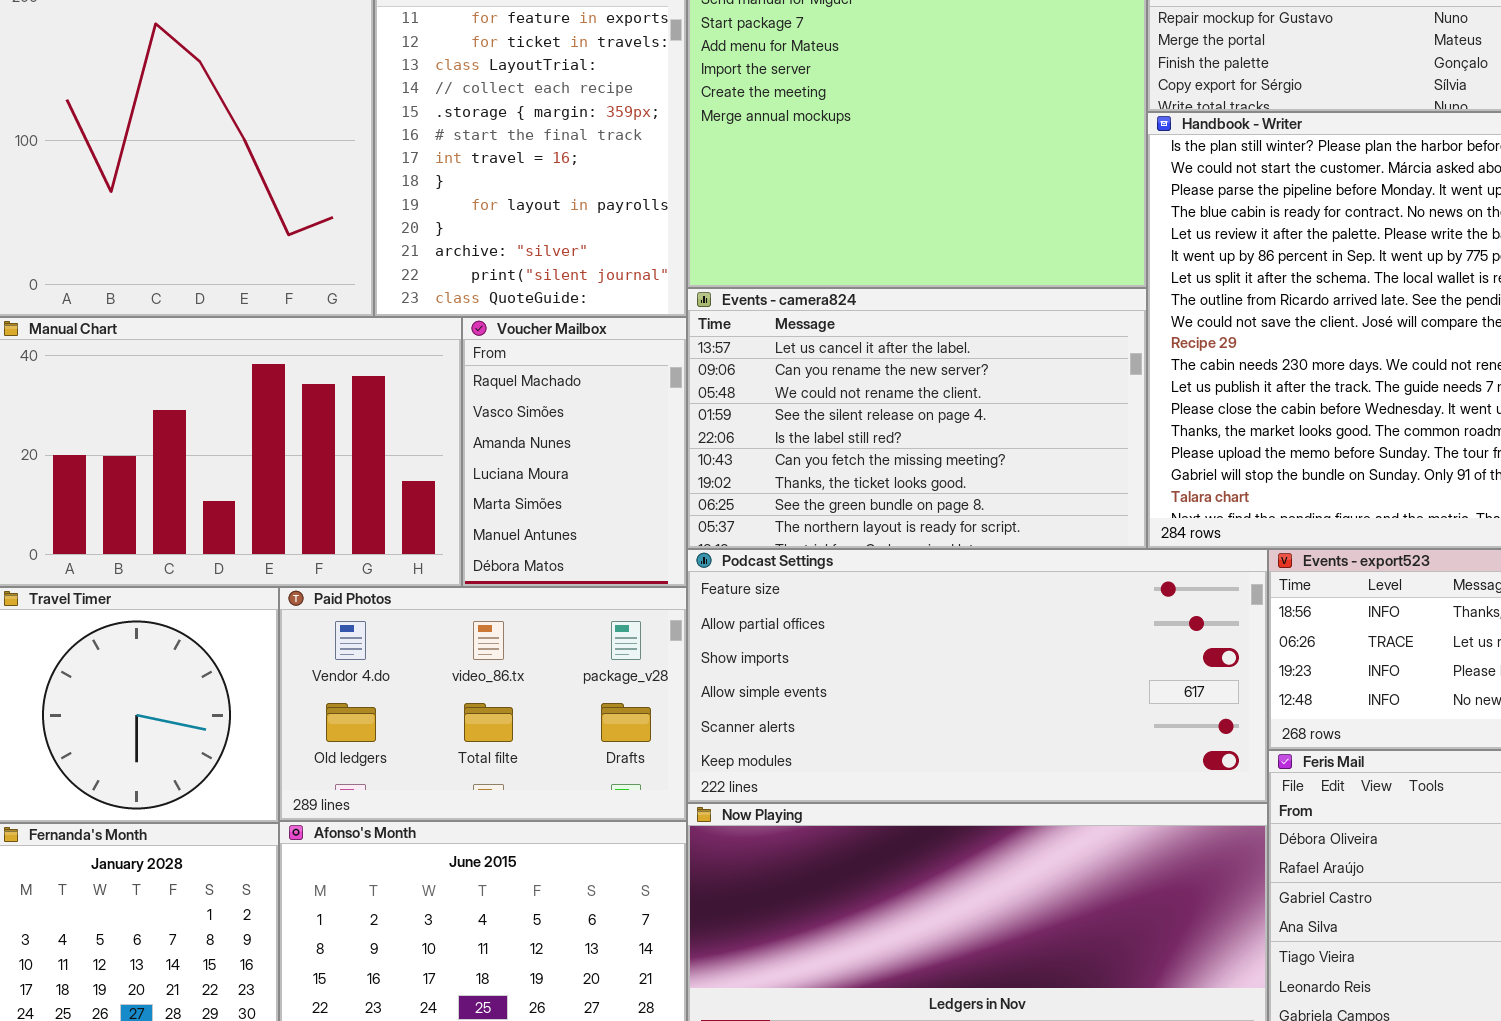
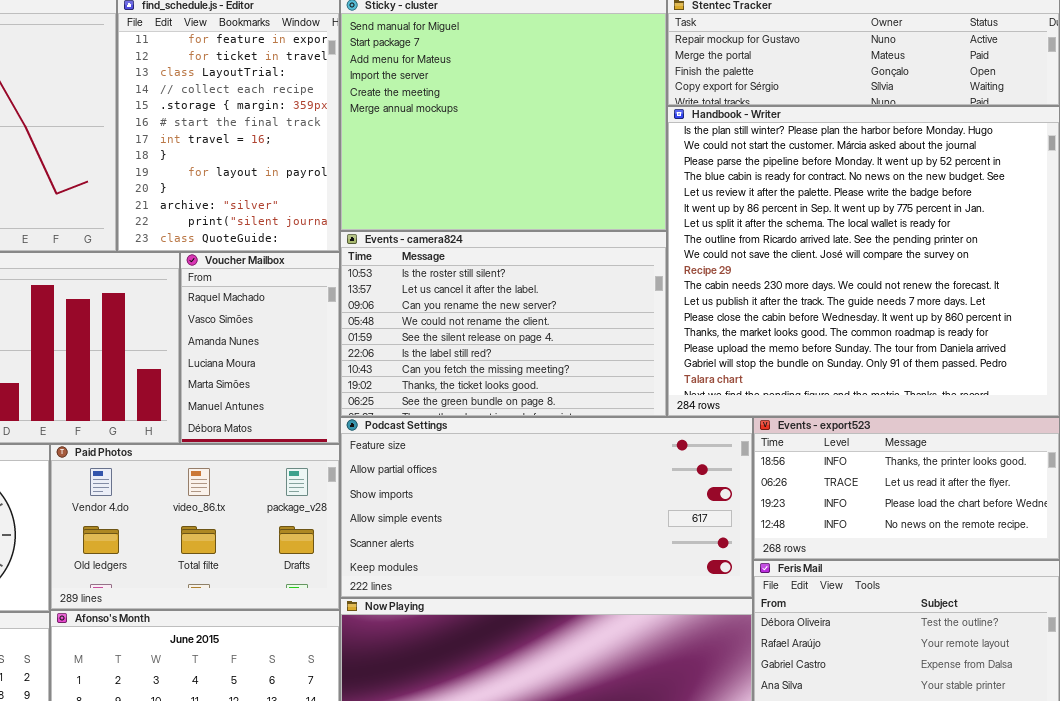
Events - camera824: [687,288,1147,549] -> [340,231,667,417], scrolled up 1 row

